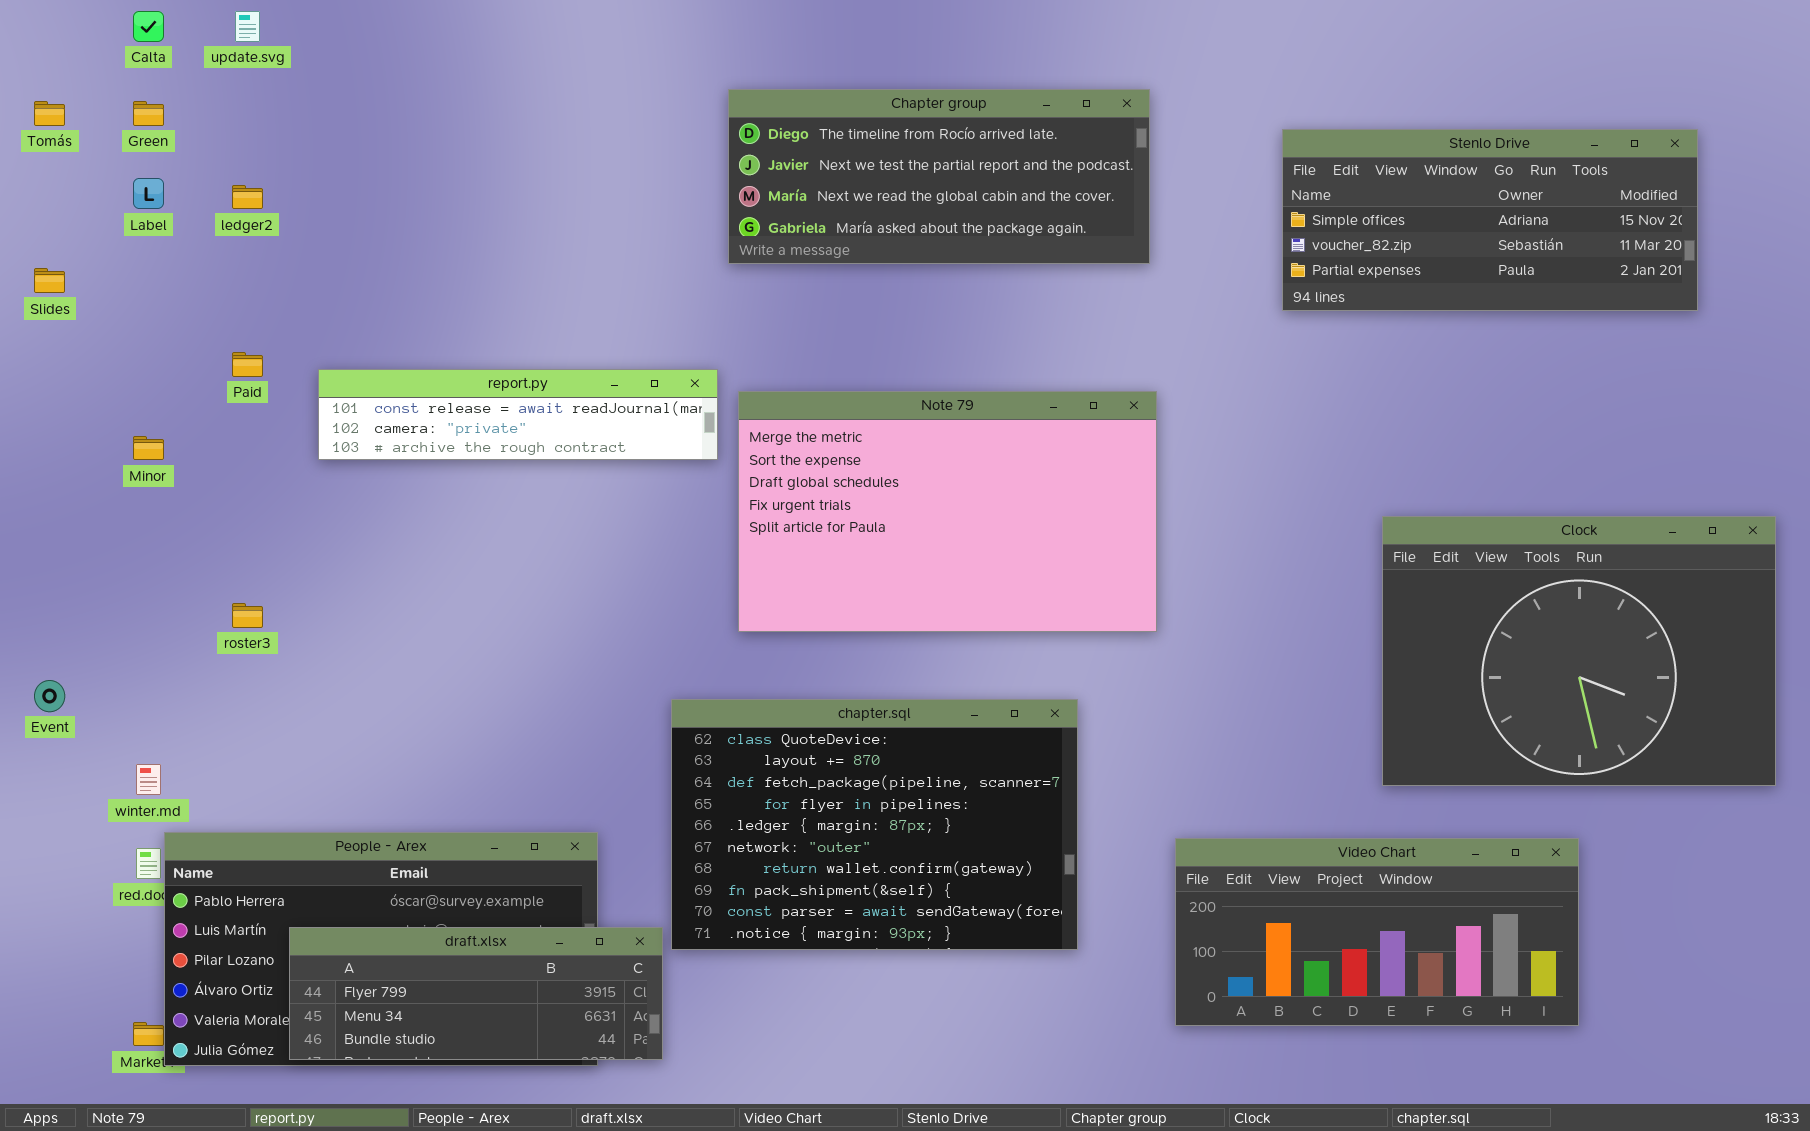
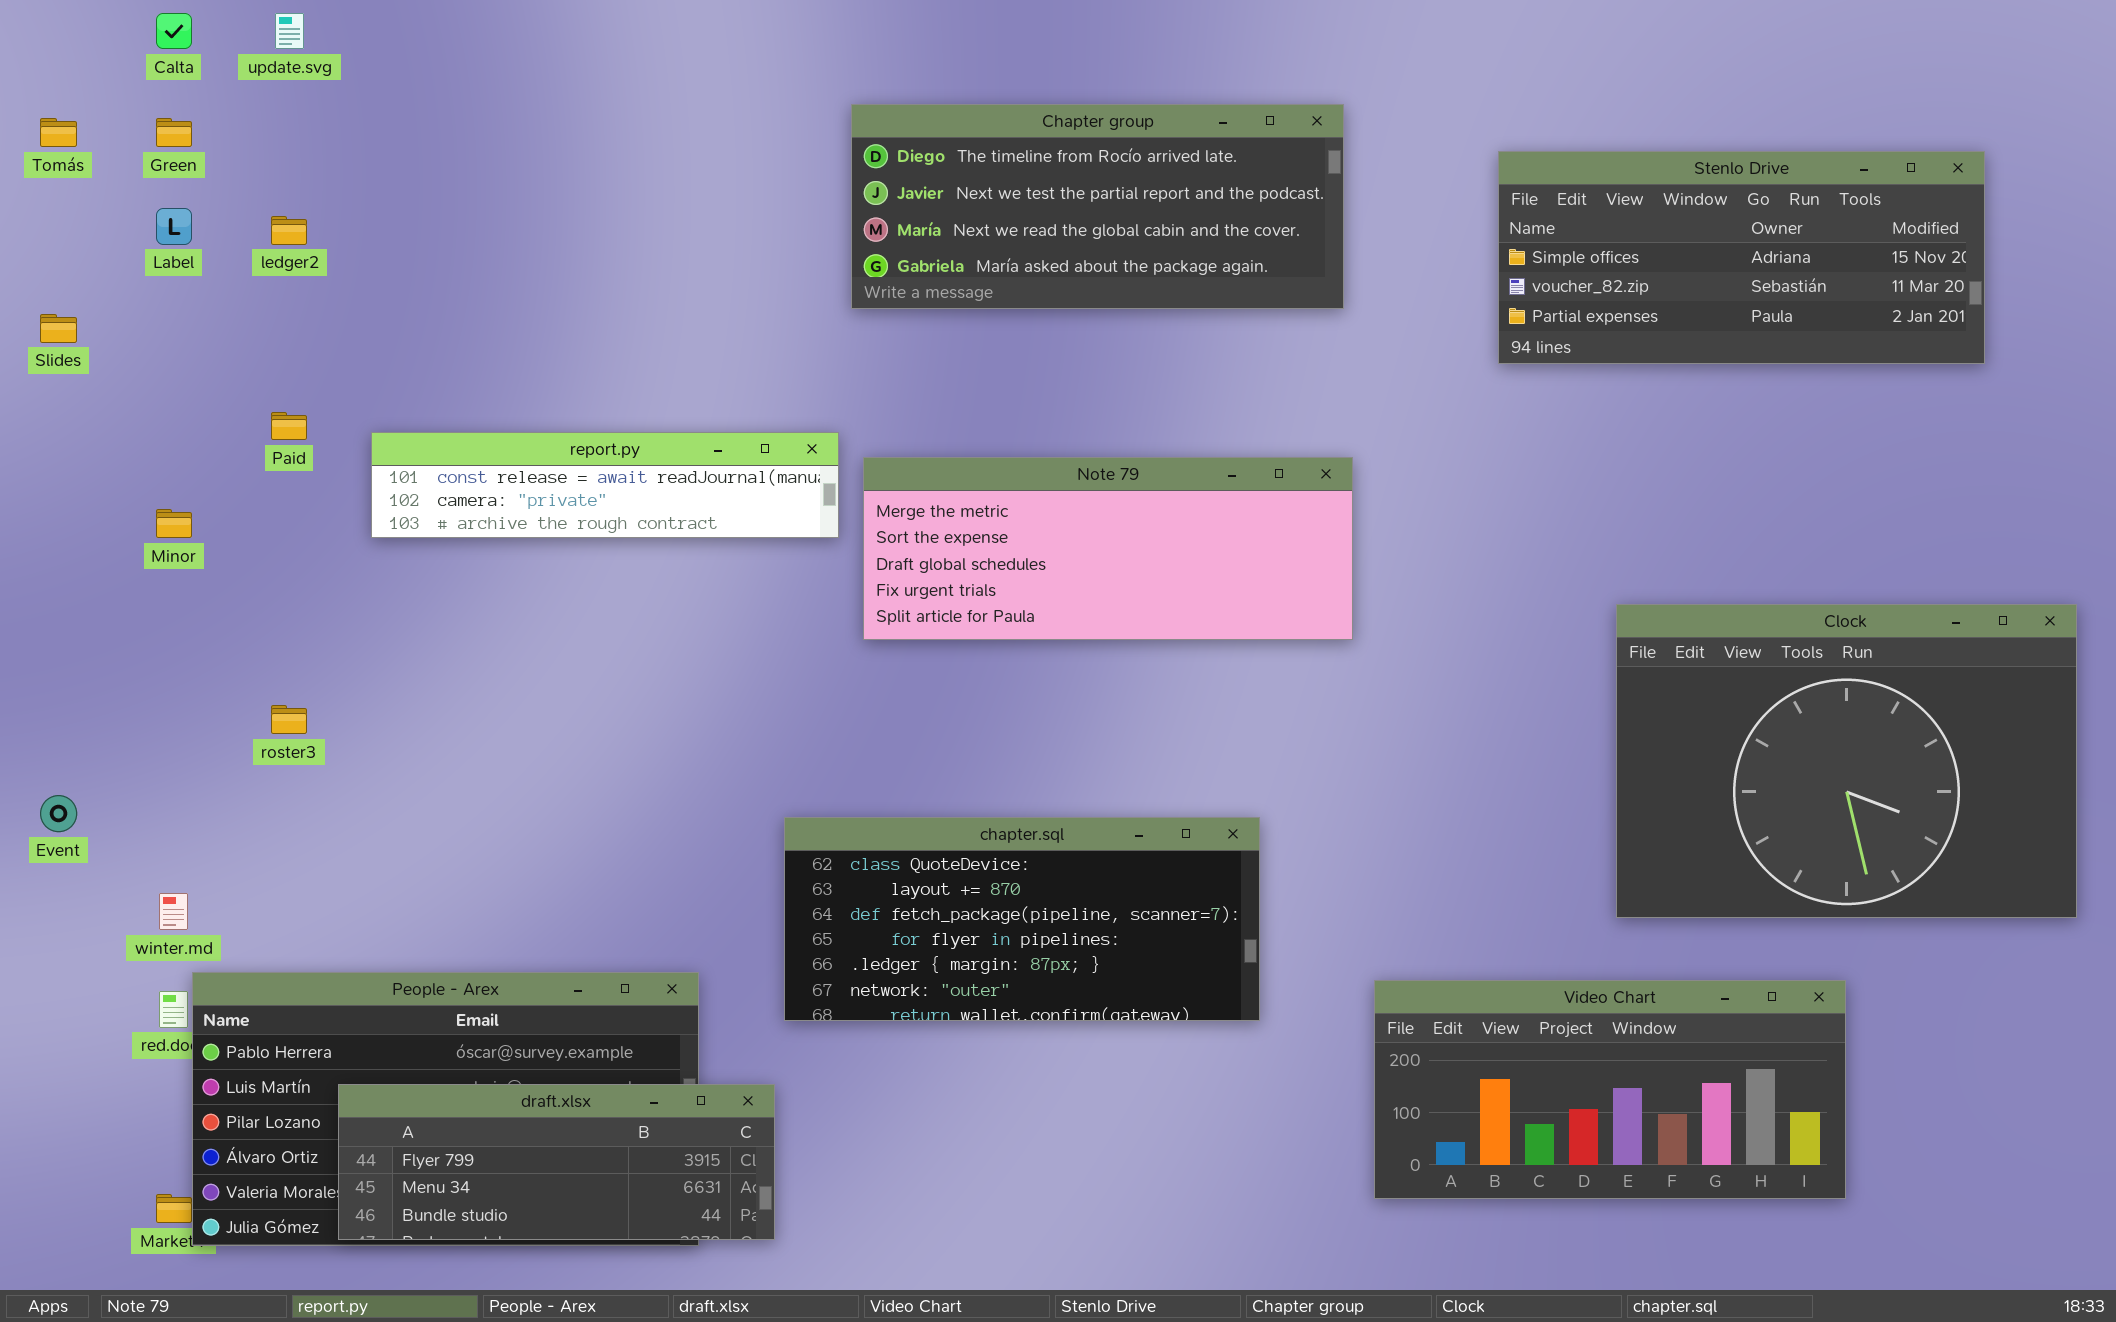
Note 79: [738,391,1157,632] -> [863,457,1353,640], resized
chapter.sql: [671,699,1078,950] -> [784,817,1260,1021], resized

